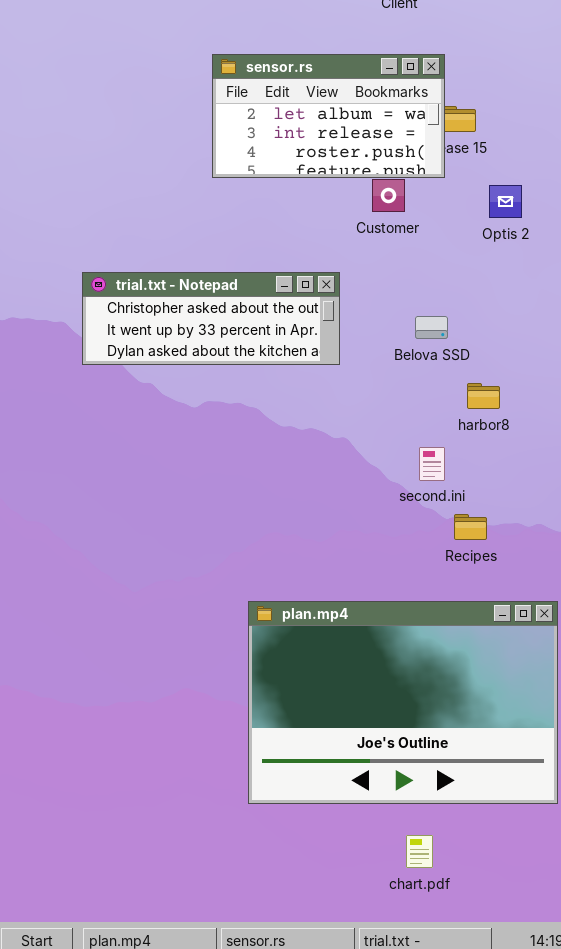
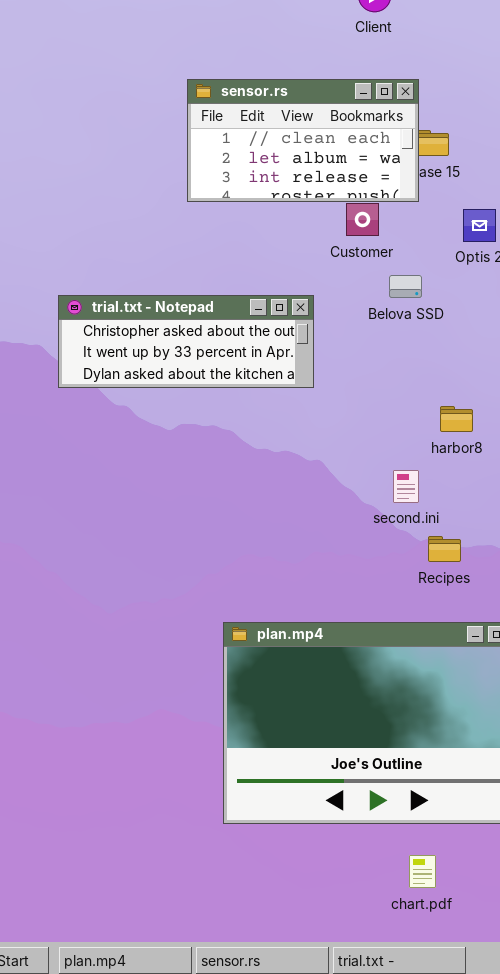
sensor.rs: [212,54,445,178] -> [187,79,419,202], scrolled up 1 row
Belova SSD: [415,316,448,339] -> [389,275,422,298], moved
chart.pdf: [406,835,433,868] -> [409,855,436,888], moved

